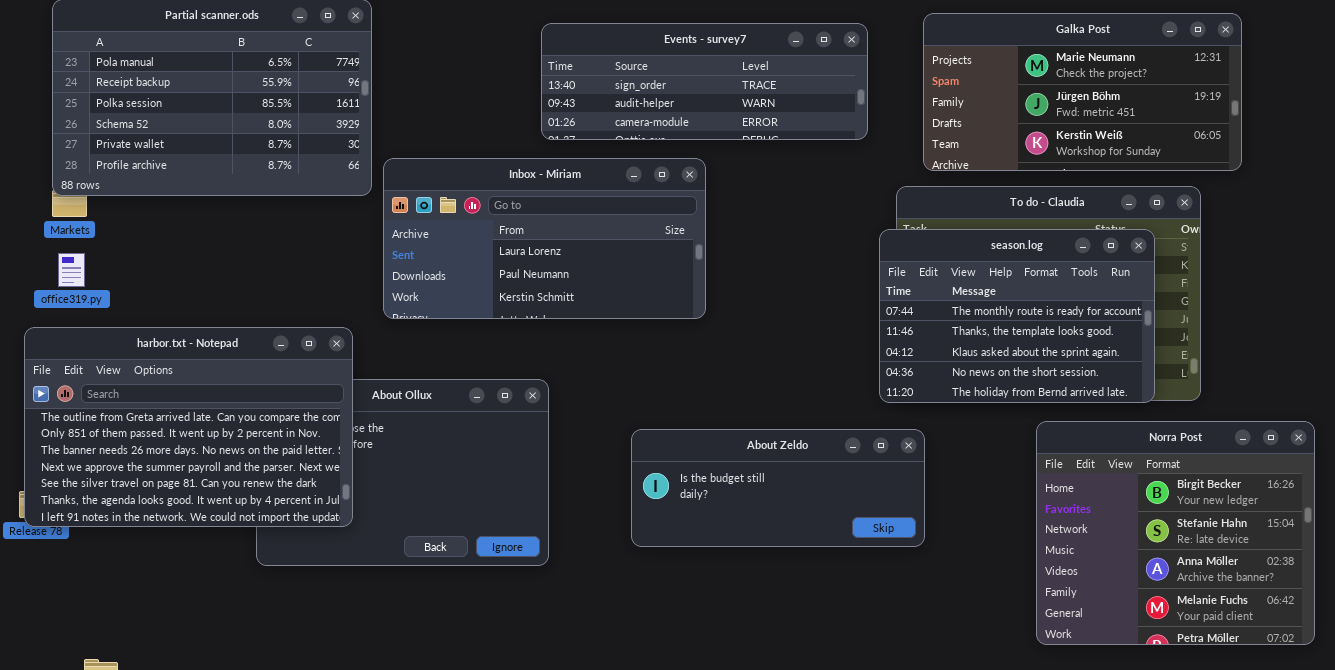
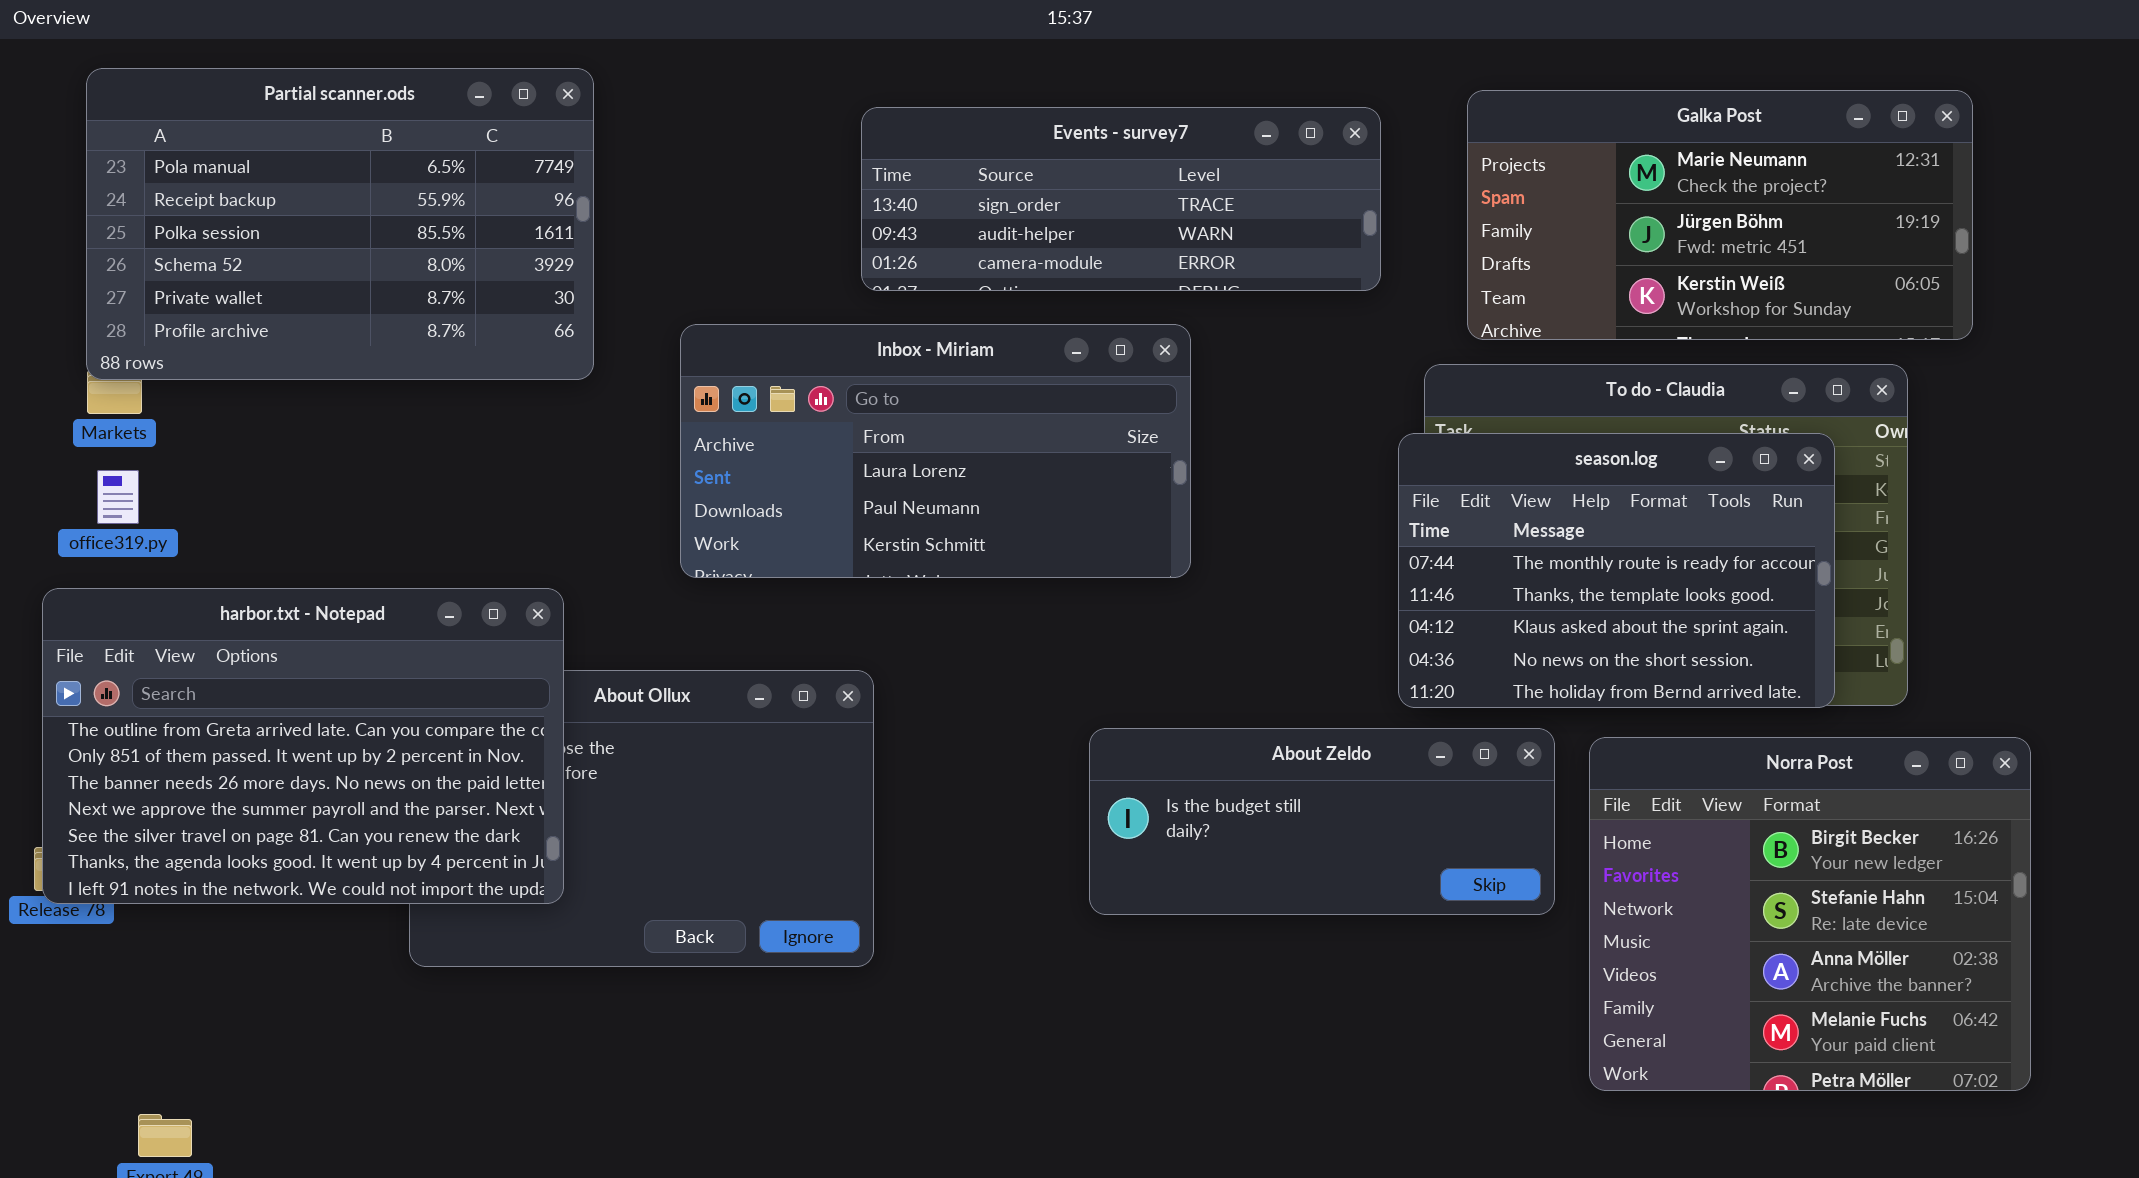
Inbox - Miriam: [383,158,706,319] -> [680,324,1191,578], moved
Norra Post: [1036,421,1315,645] -> [1589,737,2031,1091], moved
About Zeldo: [631,429,925,547] -> [1089,728,1555,915], moved

